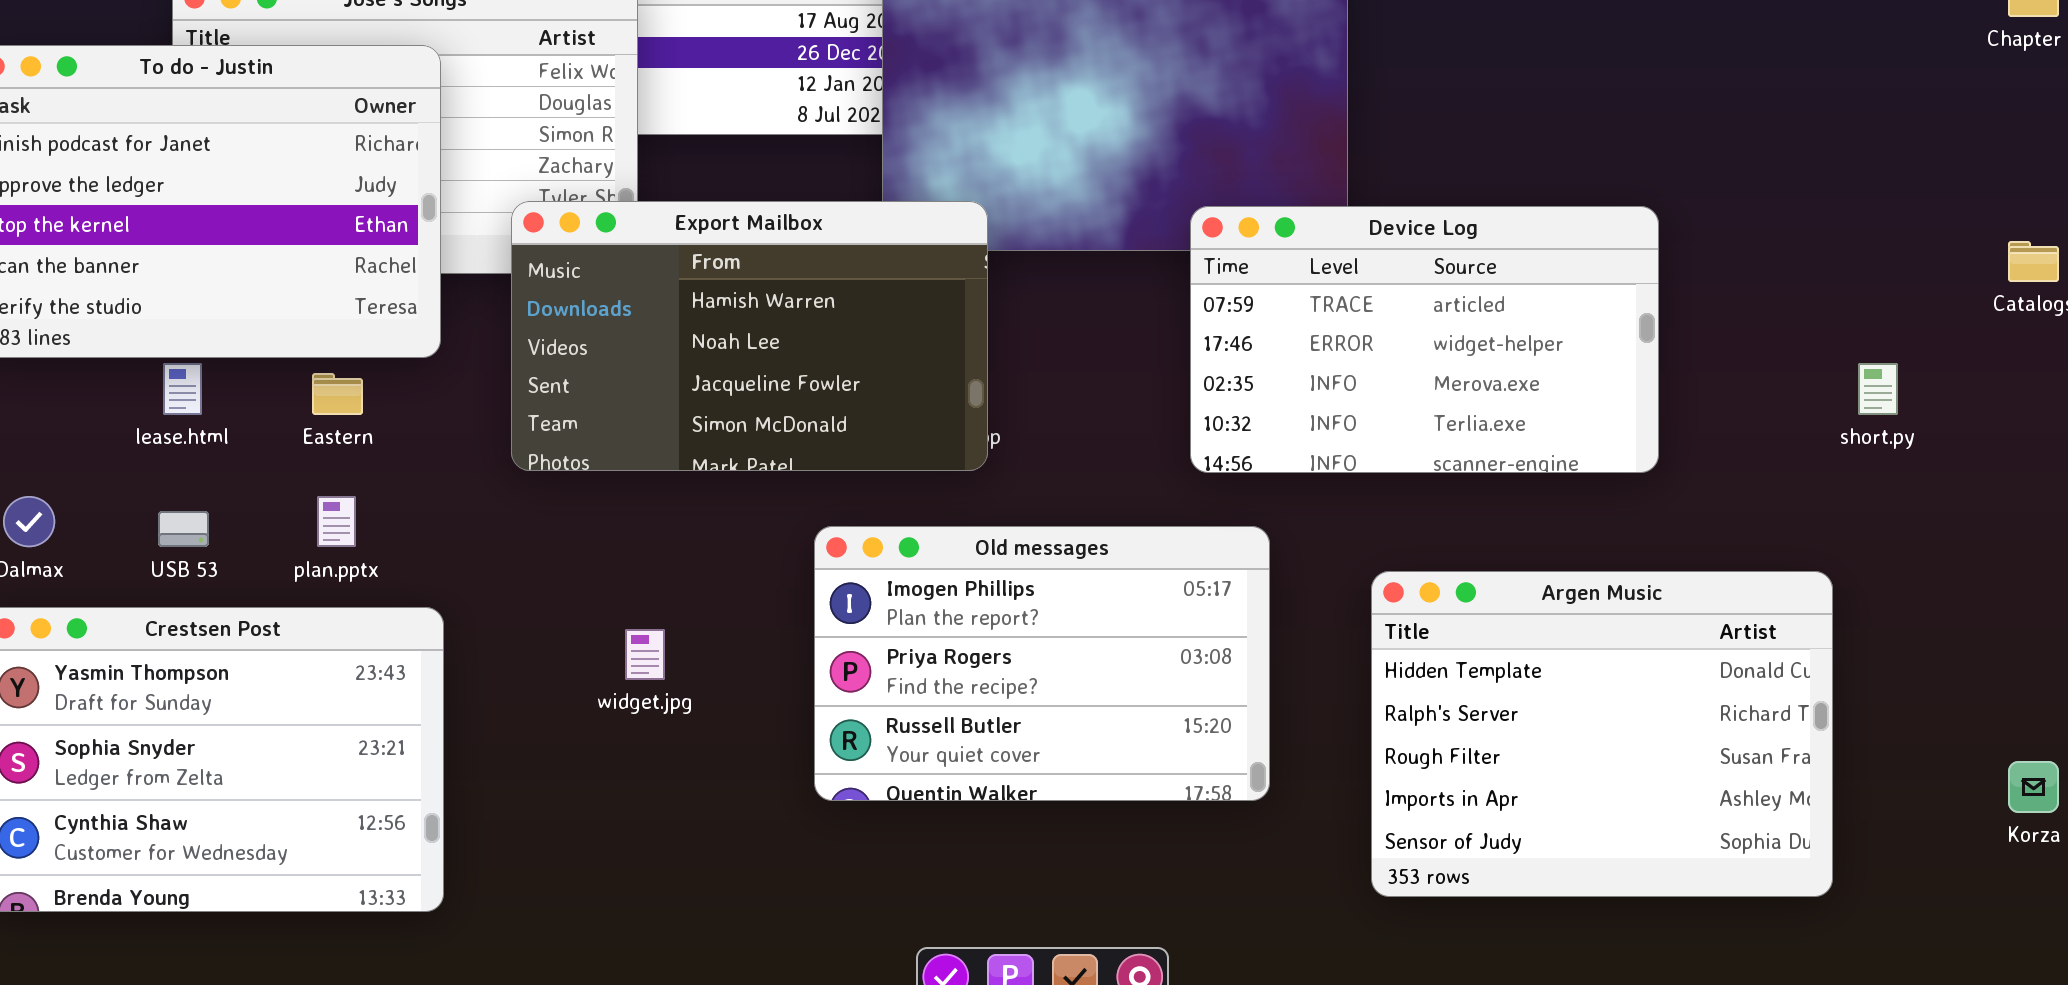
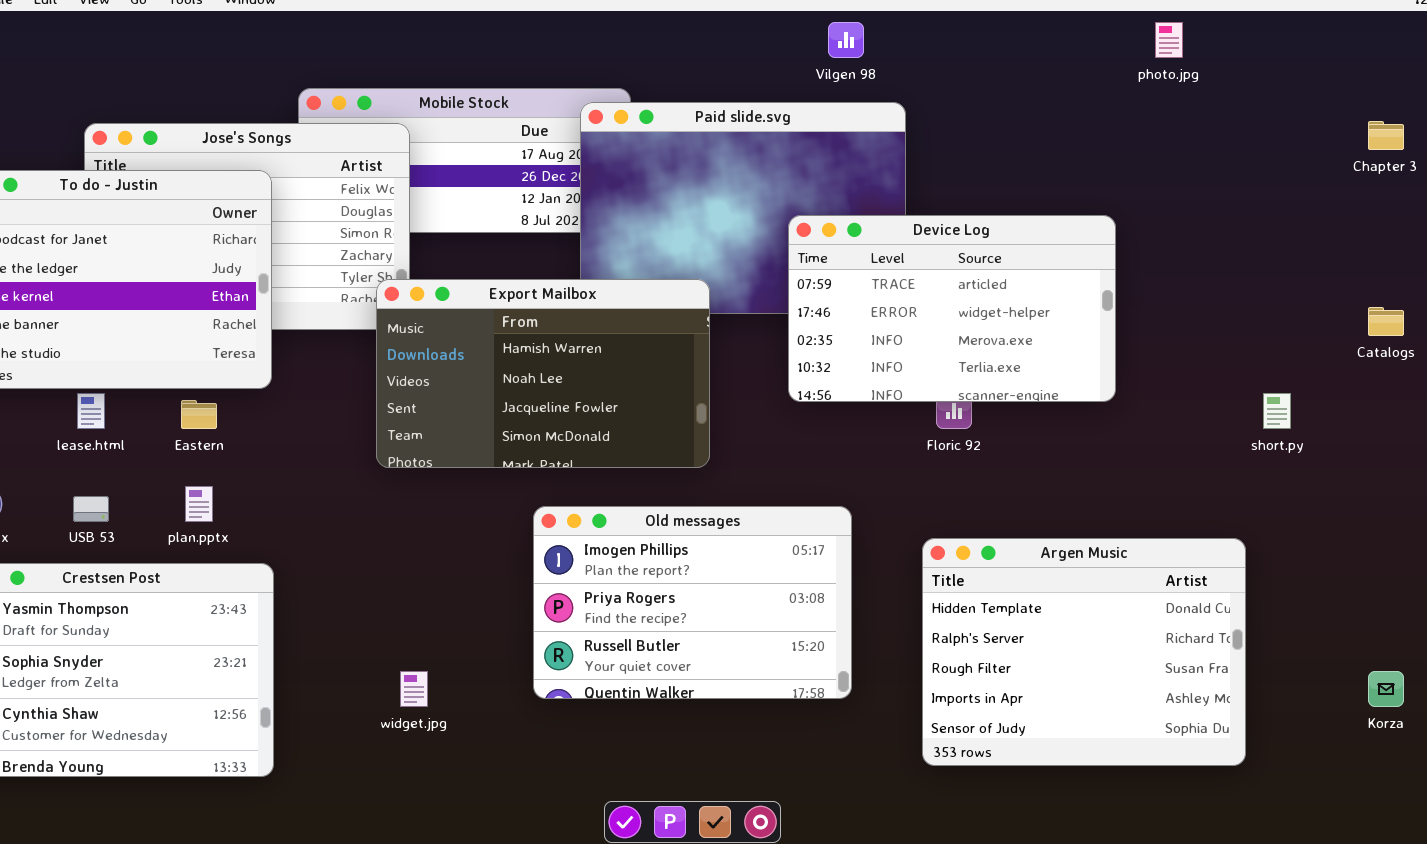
Export Mailbox: [511,201,988,471] -> [376,279,710,468], moved
Device Log: [1190,206,1659,473] -> [788,215,1116,402], moved
widget.jpg: [625,629,665,680] -> [400,671,428,707], moved

